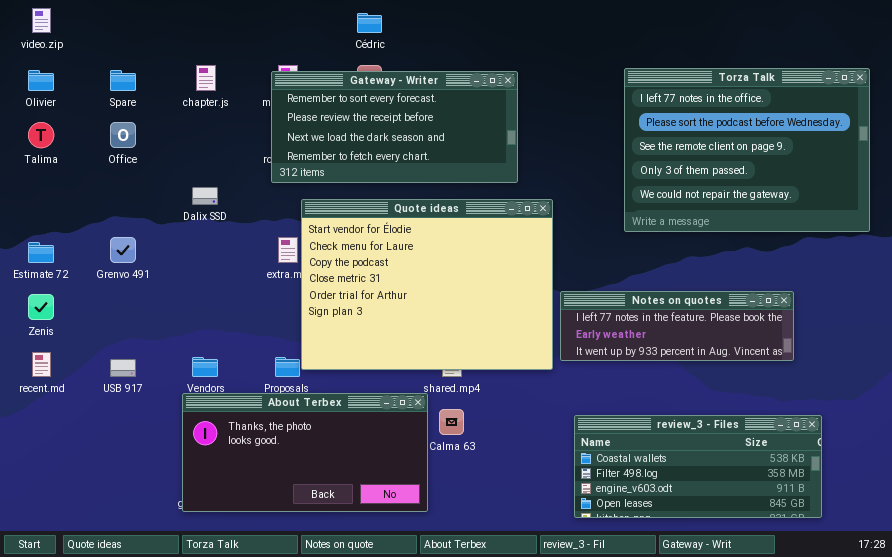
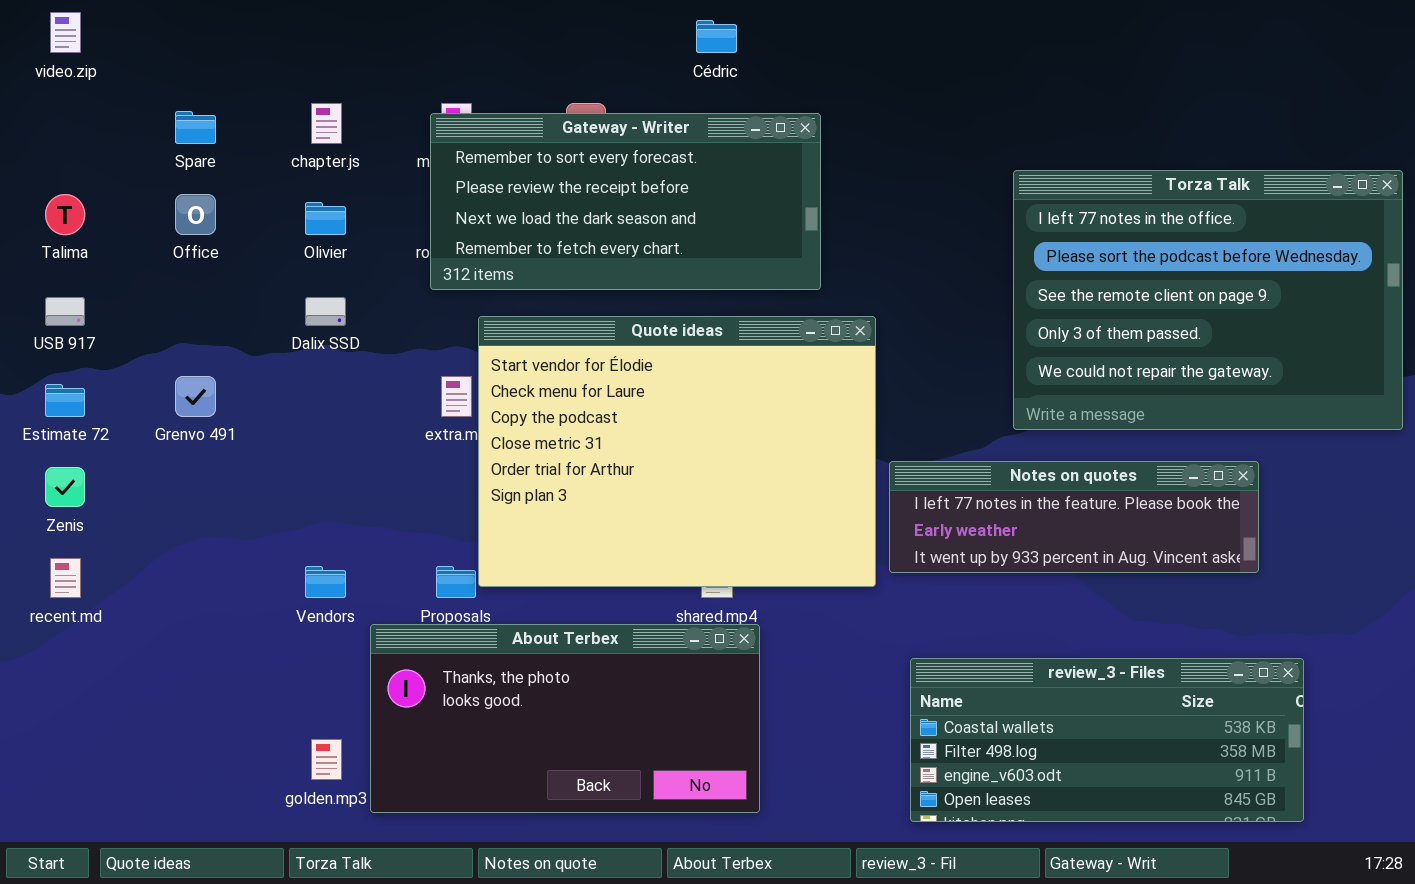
Cédric: [357,13,382,33] -> [696,20,737,53], moved
Torza Talk: [624,68,870,232] -> [1013,170,1403,430], moved
Olivier: [28,70,54,91] -> [305,202,346,235], moved
USB 917: [110,359,136,377] -> [45,297,85,326], moved
About Terbex: [182,393,428,512] -> [370,624,760,813], moved

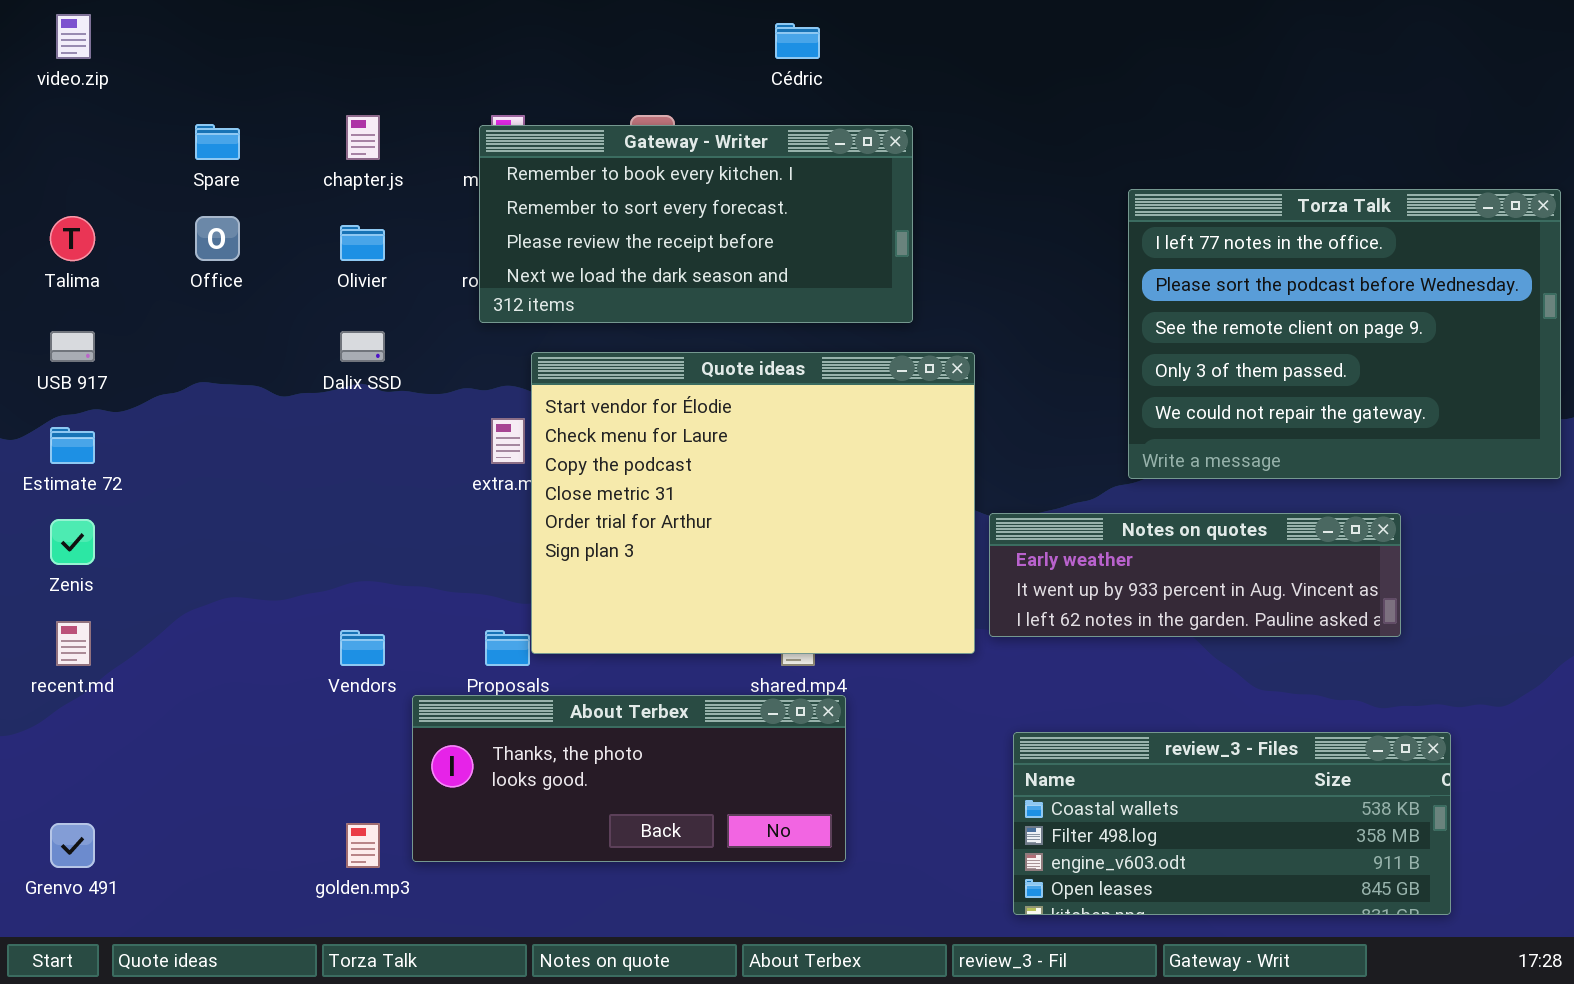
Gateway - Writer: [430,113,821,290] -> [479,125,913,323], scrolled up 1 row
Grenvo 491: [175,376,216,417] -> [50,823,95,868], moved
Notes on quotes: [889,461,1259,573] -> [989,513,1401,637], scrolled down 1 row
About Terbex: [370,624,760,813] -> [412,695,846,862], resized

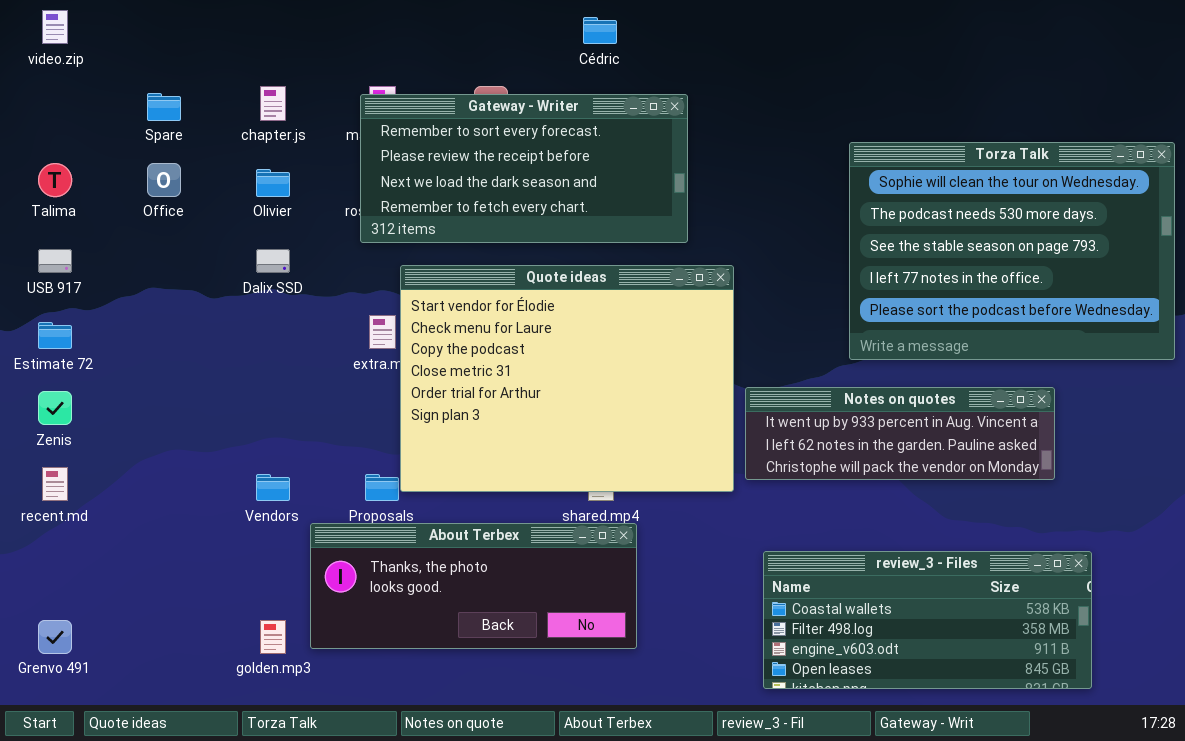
Gateway - Writer: [479,125,913,323] -> [360,94,688,243], scrolled down 1 row
Torza Talk: [1128,189,1561,479] -> [849,142,1175,360], scrolled up 3 rows
Notes on quotes: [989,513,1401,637] -> [745,387,1055,480], scrolled down 1 row

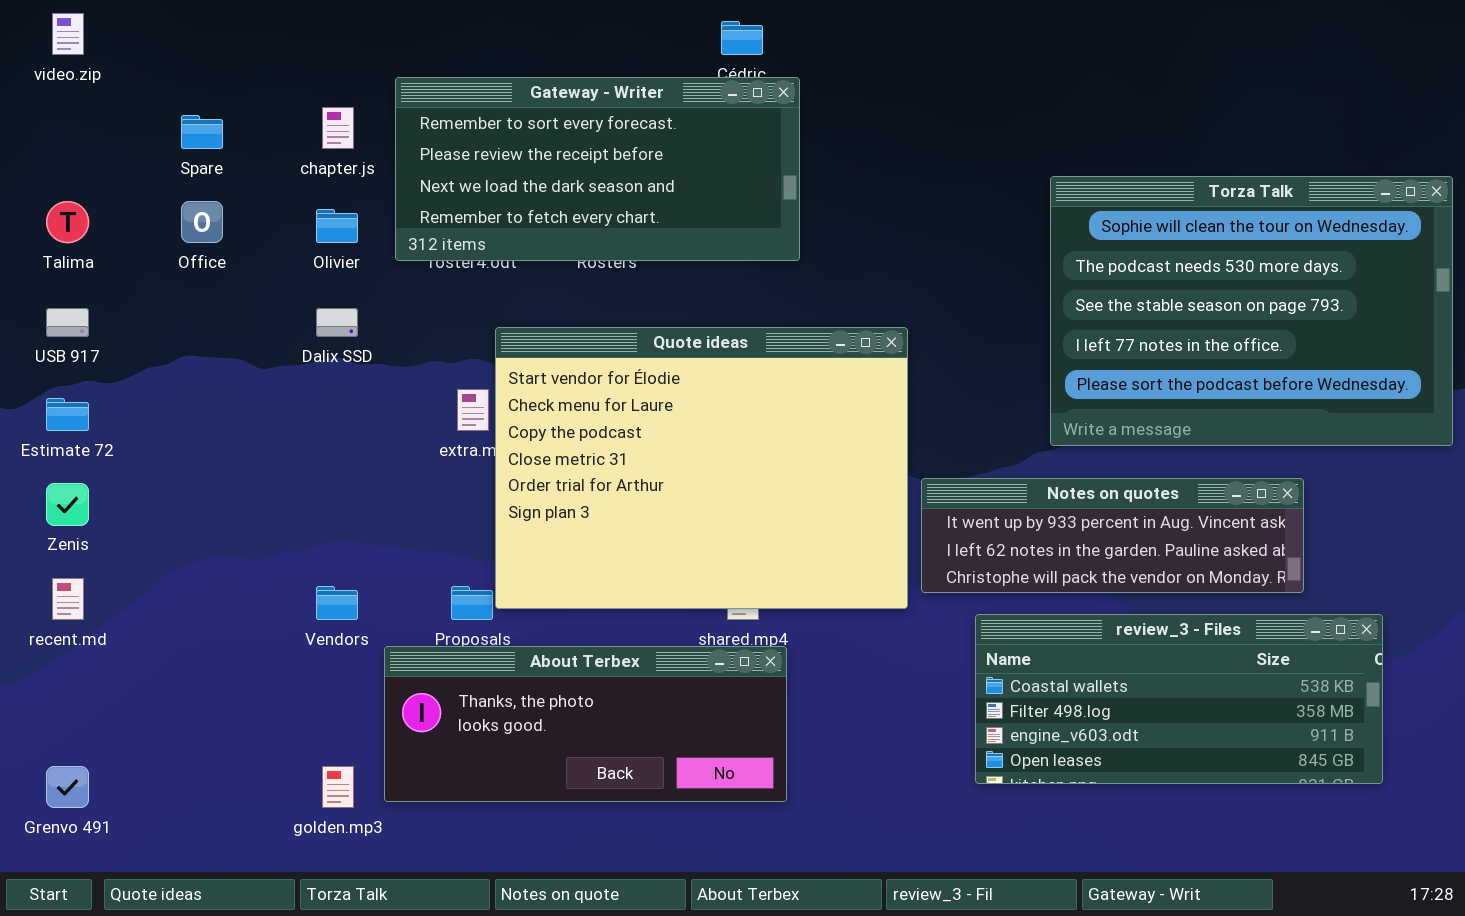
Gateway - Writer: [360,94,688,243] -> [395,77,800,261], moved
review_3 - Files: [763,551,1092,689] -> [975,614,1383,784], moved

